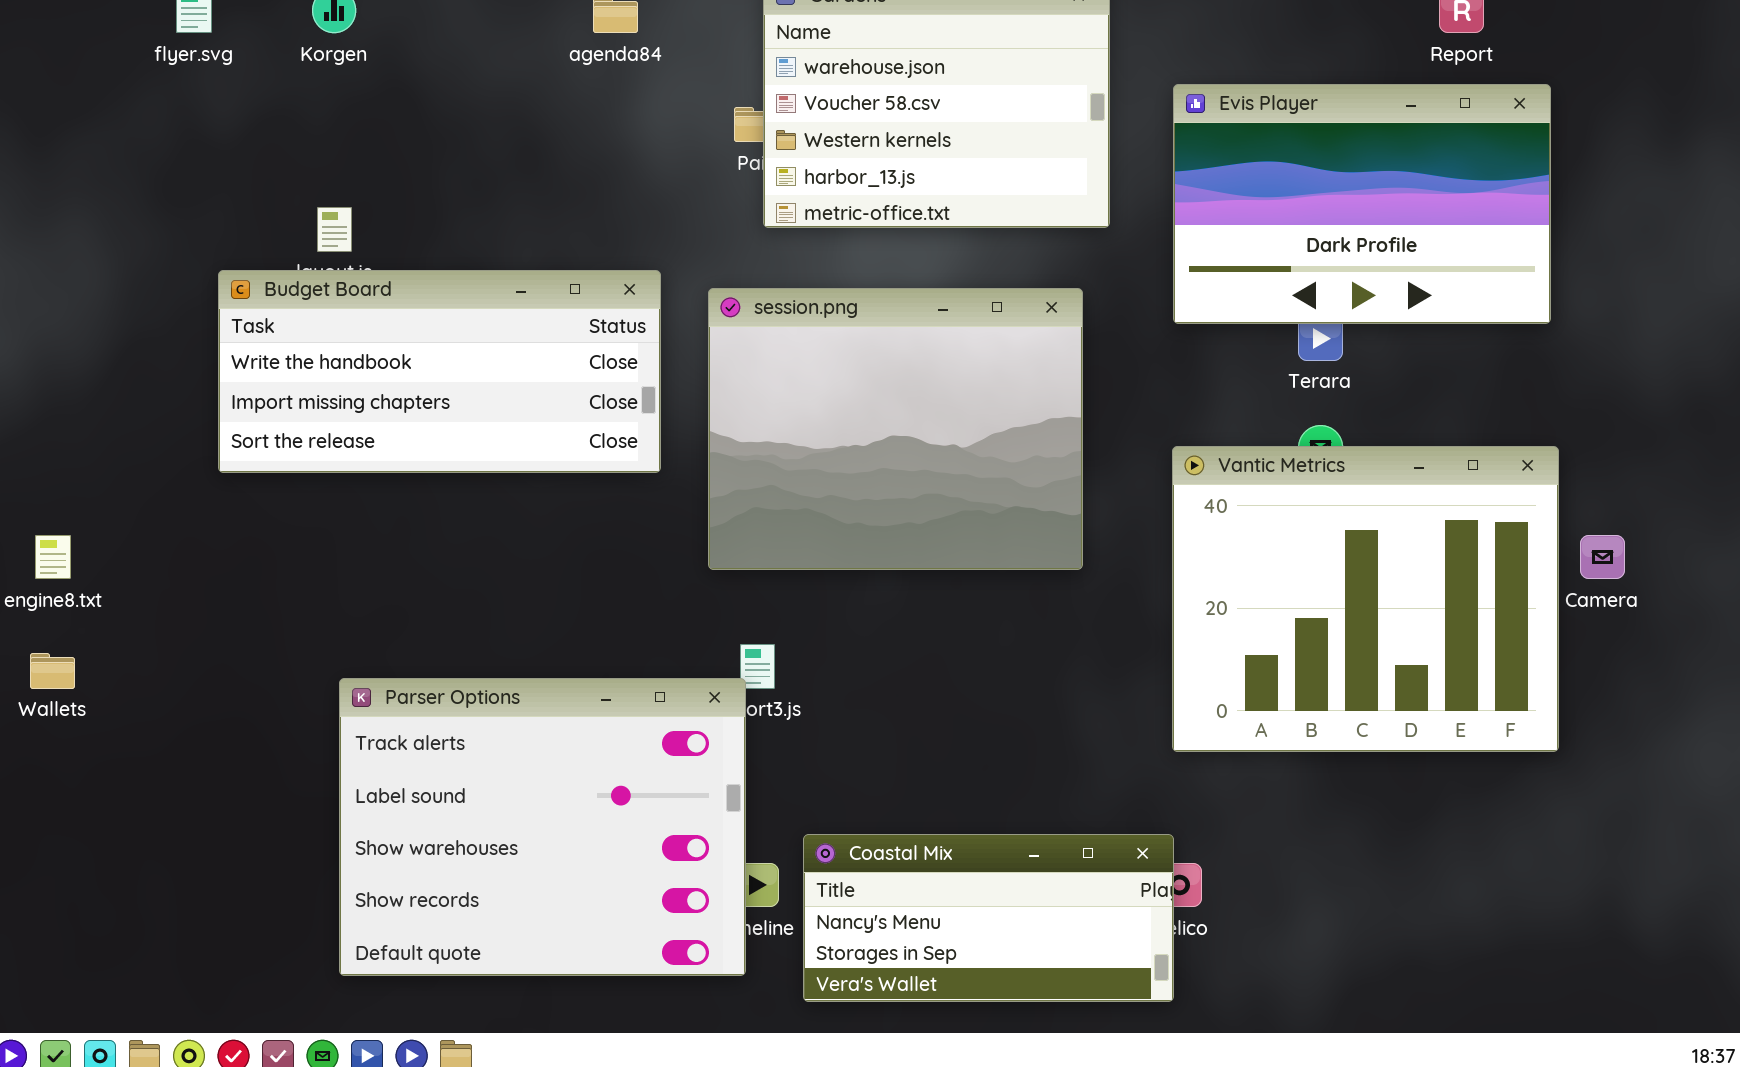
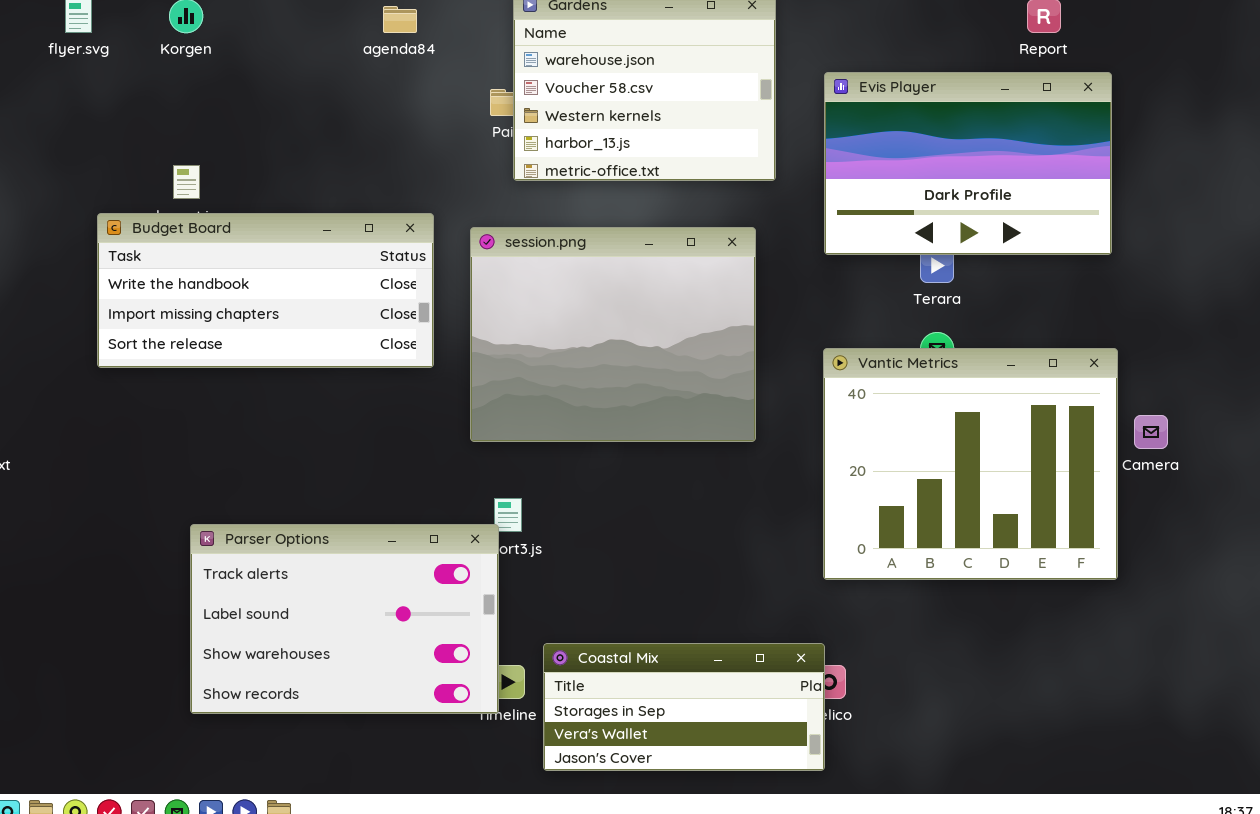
Parser Options: [339,678,746,976] -> [190,524,499,714], resized
Coastal Mix: [803,834,1174,1002] -> [543,643,825,771], scrolled down 1 row

